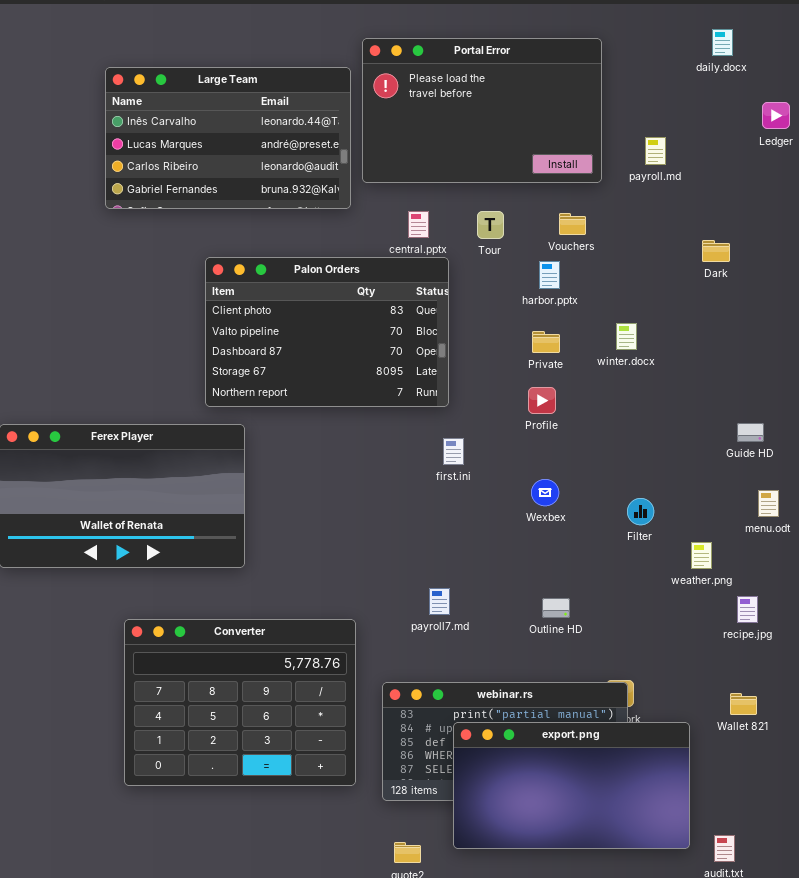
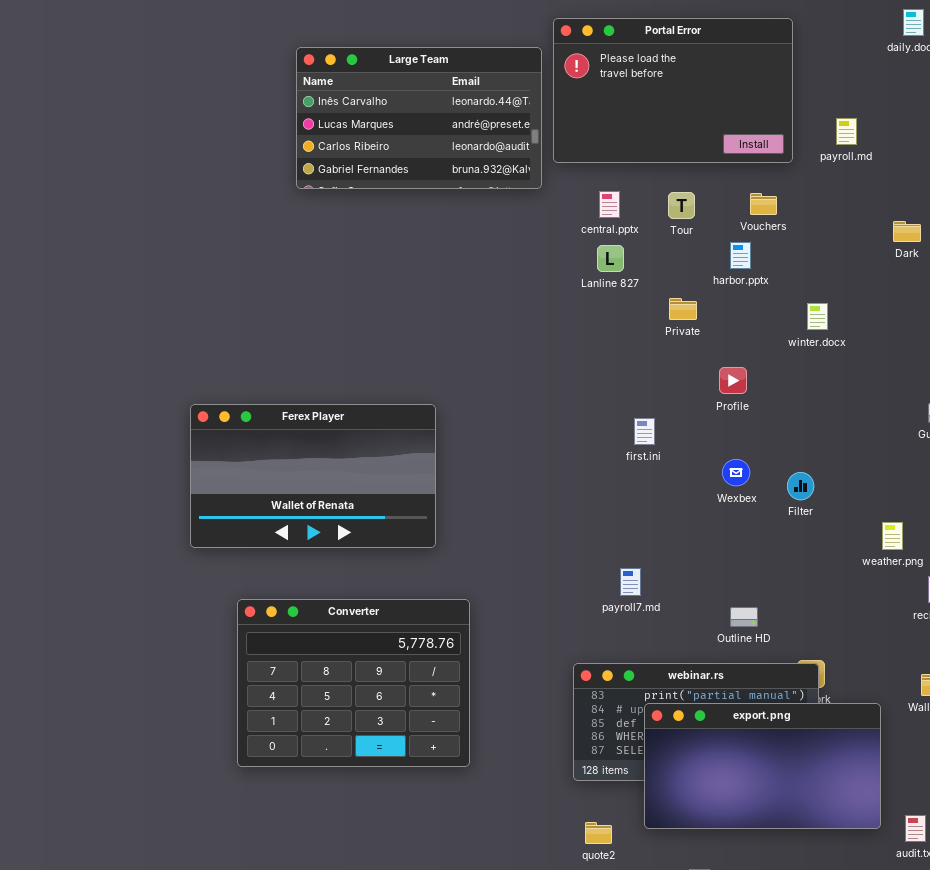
Palon Orders: [205,257,449,407] -> none, closed
Private: [532,331,560,353] -> [669,298,697,320], moved
Filter: [627,498,654,525] -> [787,472,814,500], moved
Outline HD: [542,598,570,618] -> [730,607,758,627], moved
Converter: [124,619,356,786] -> [237,599,470,767], moved

